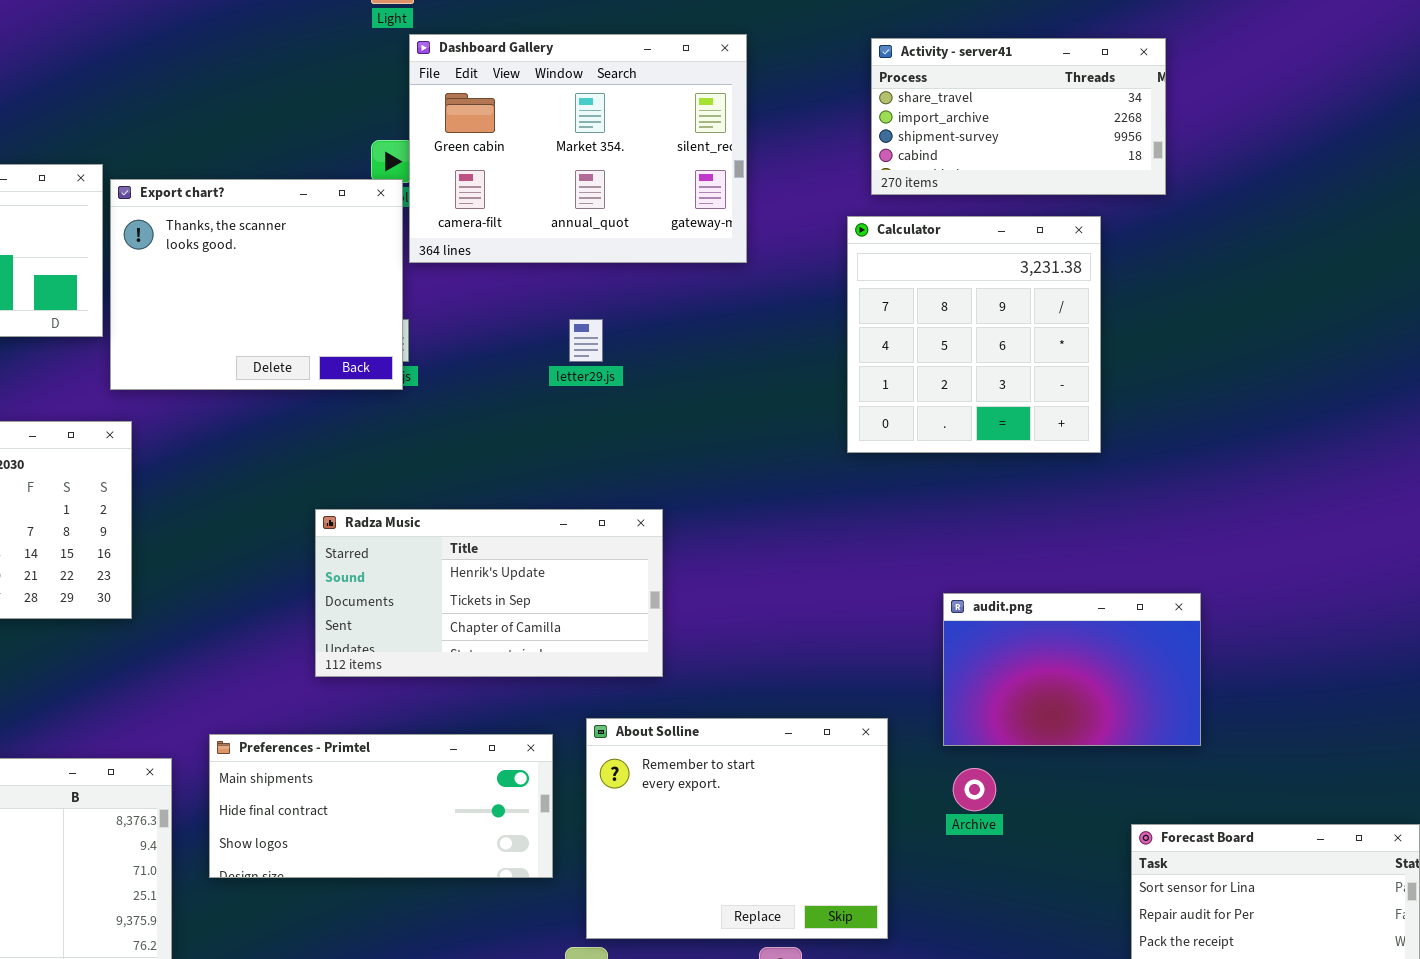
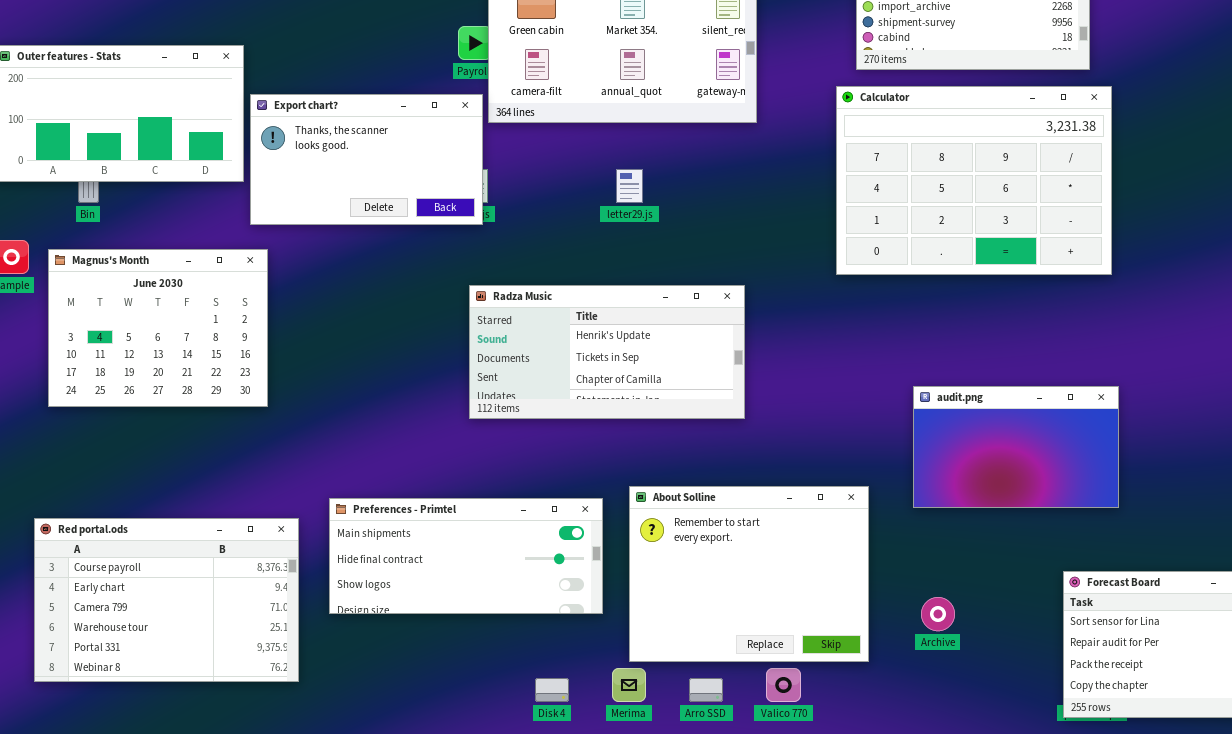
Export chart?: [110,179,403,390] -> [250,94,483,225], resized
Calculator: [847,216,1101,453] -> [836,86,1112,275], resized
Radza Music: [315,509,663,677] -> [469,285,745,419], moved
Archive: [953,768,996,811] -> [921,597,955,631], moved

